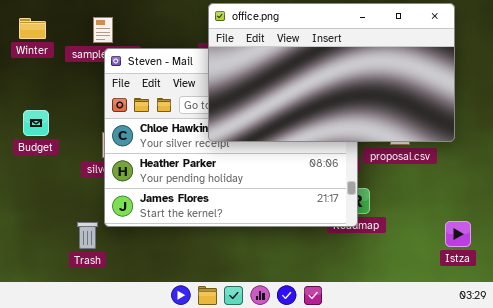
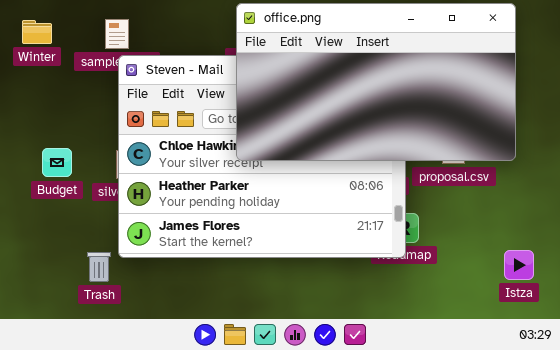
Budget: [23,110,49,136] -> [42,148,72,177], moved

